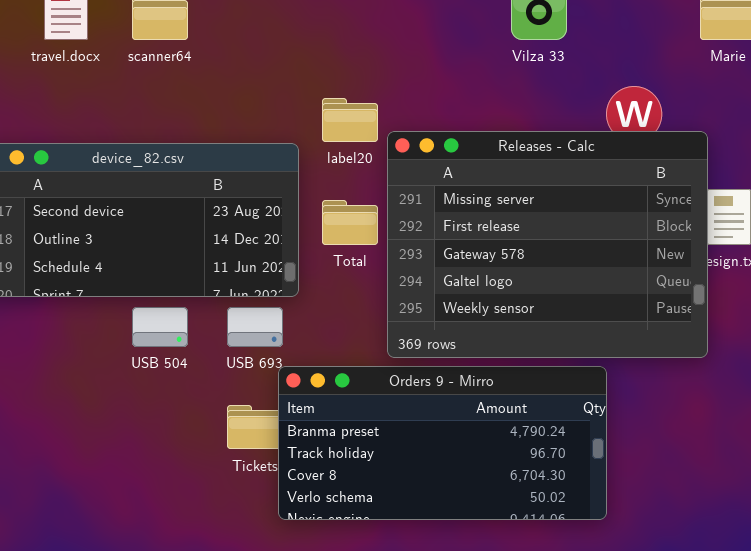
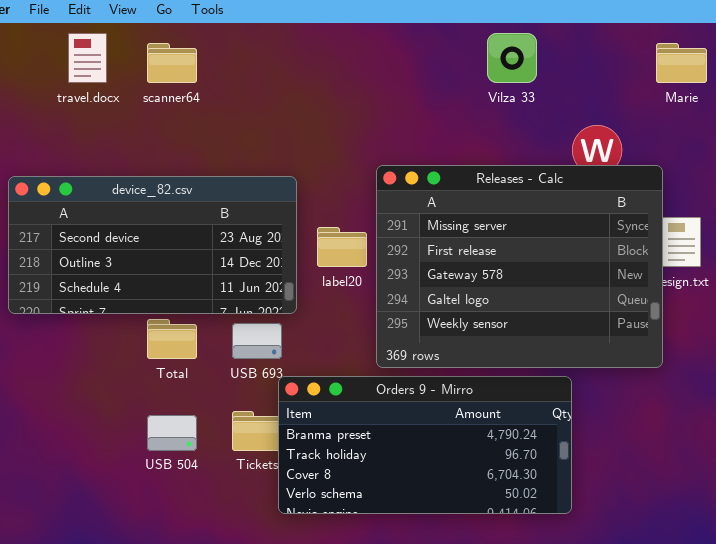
label20: [322,98,378,142] -> [317,227,367,267], moved
Total: [322,200,378,245] -> [147,319,197,359], moved
USB 504: [132,307,188,347] -> [147,415,197,451], moved

